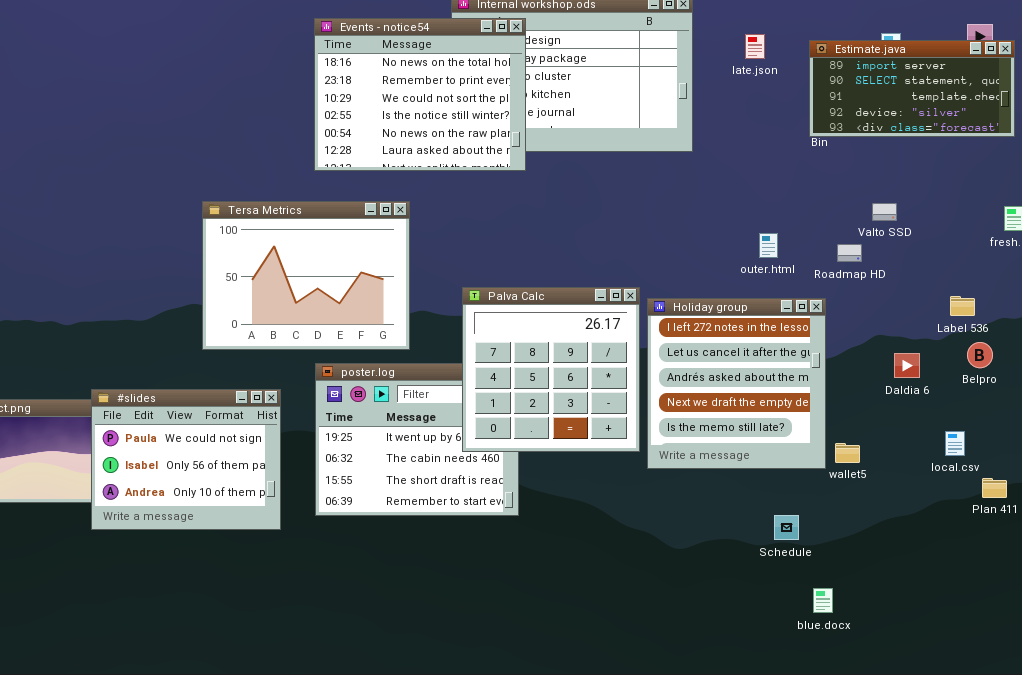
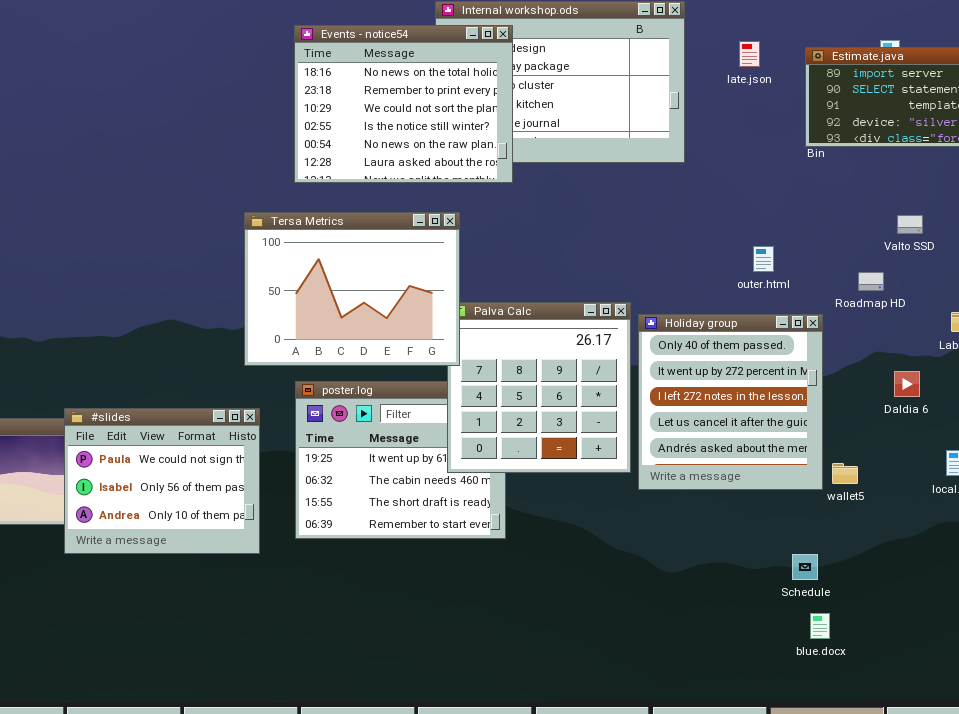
Tersa Metrics: [202,201,410,350] -> [244,212,460,366], moved
Valto SSD: [872,203,897,221] -> [897,215,923,234], moved
Roadmap HD: [837,244,862,262] -> [858,272,884,291], moved
Holiday group: [647,298,826,469] -> [638,314,823,490], scrolled up 2 rows
Schedule: [774,515,799,540] -> [792,554,818,580], moved

